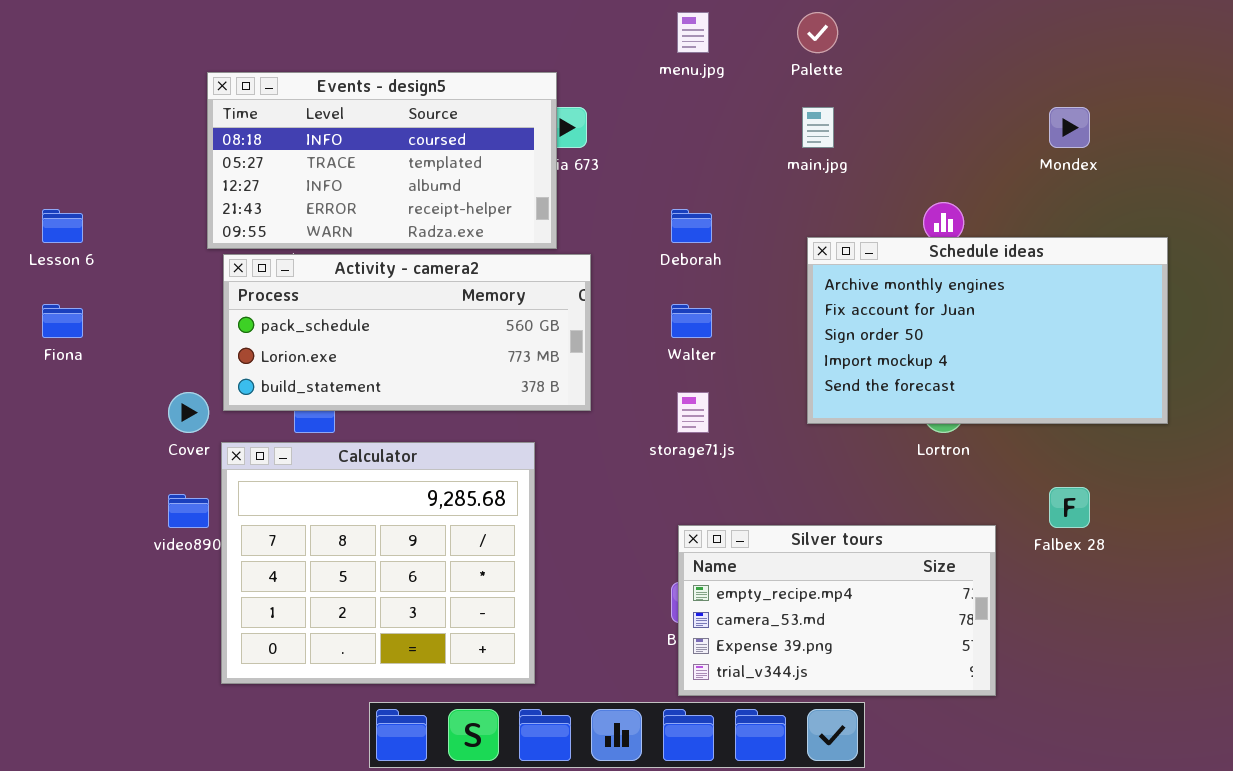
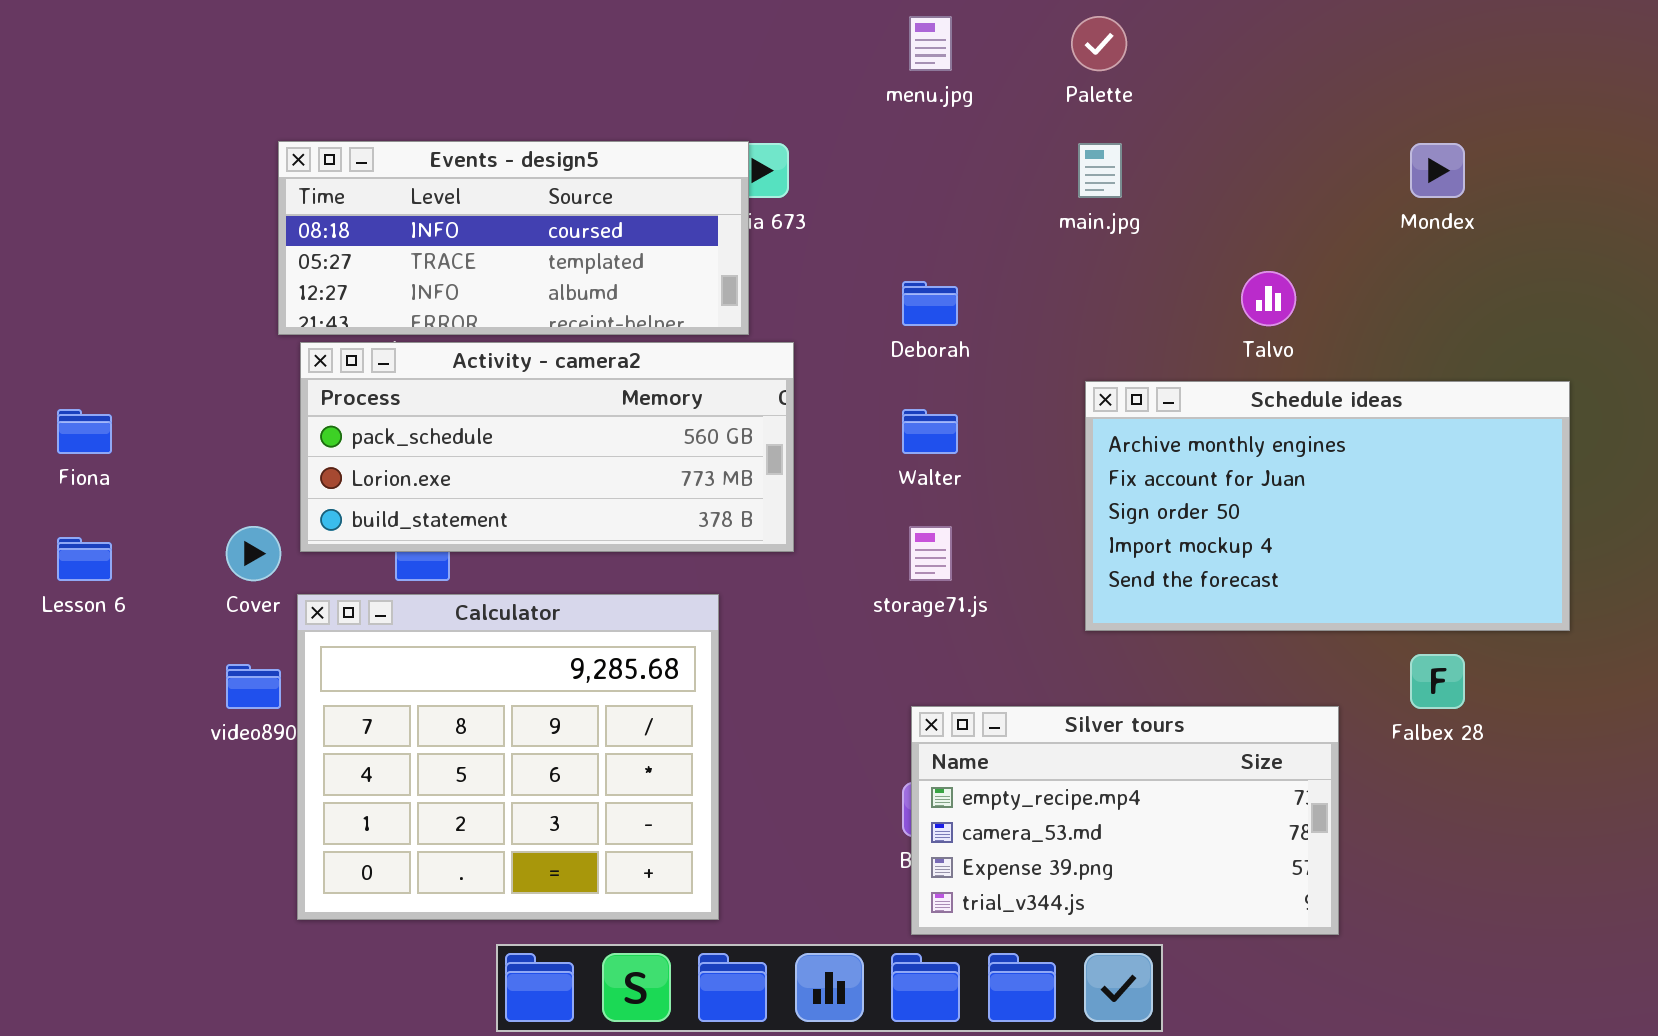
Events - design5: [207,72,557,249] -> [278,141,749,335], resized
Lesson 6: [42,209,83,243] -> [57,537,112,581], moved
Schedule ideas: [807,237,1168,424] -> [1085,381,1570,631], moved

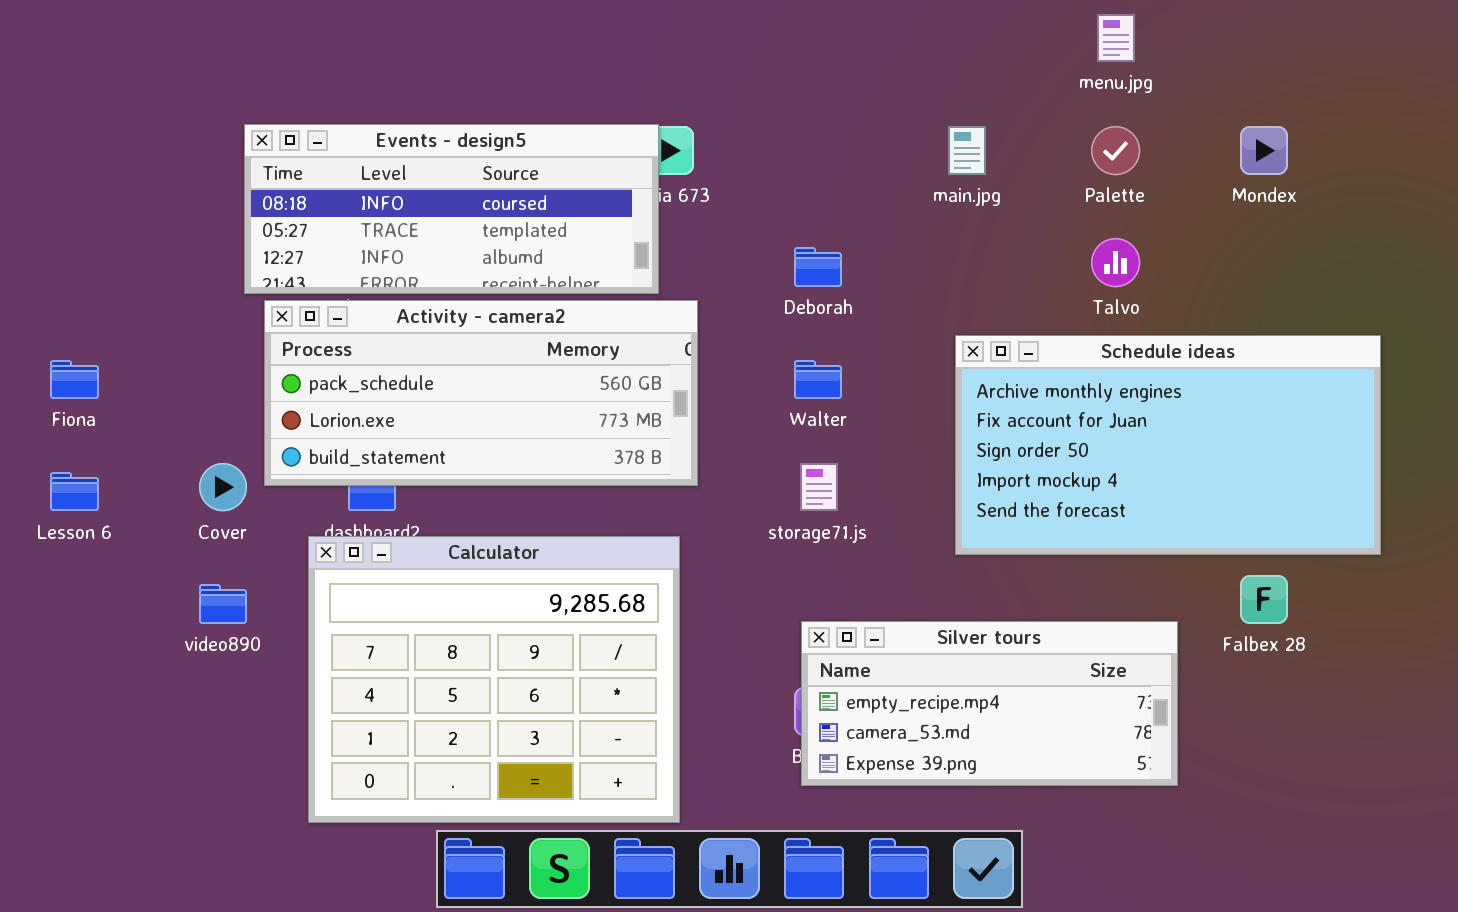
menu.jpg: [909,16,952,71] -> [1097,14,1135,62], moved
Palette: [1071,16,1127,71] -> [1091,126,1140,175], moved
Calculator: [297,594,719,920] -> [308,536,680,823], moved
Silver tours: [911,706,1339,935] -> [801,621,1178,786], resized

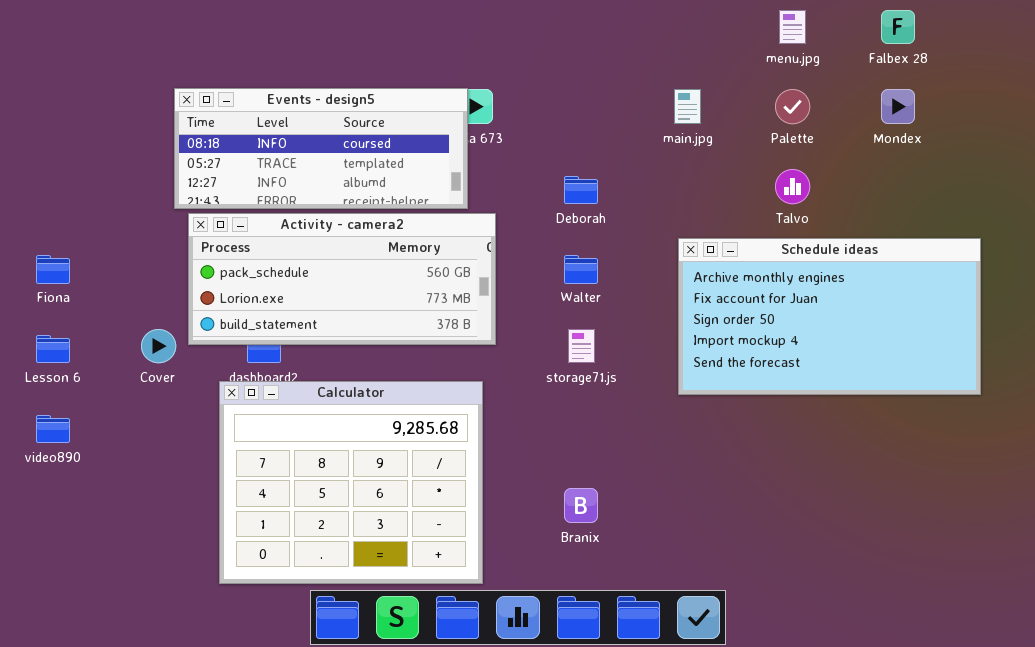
Falbex 28: [1240,575,1288,624] -> [881,10,915,44], moved
video890: [199,584,247,624] -> [36,415,70,443], moved
Silver tours: [801,621,1178,786] -> none, closed

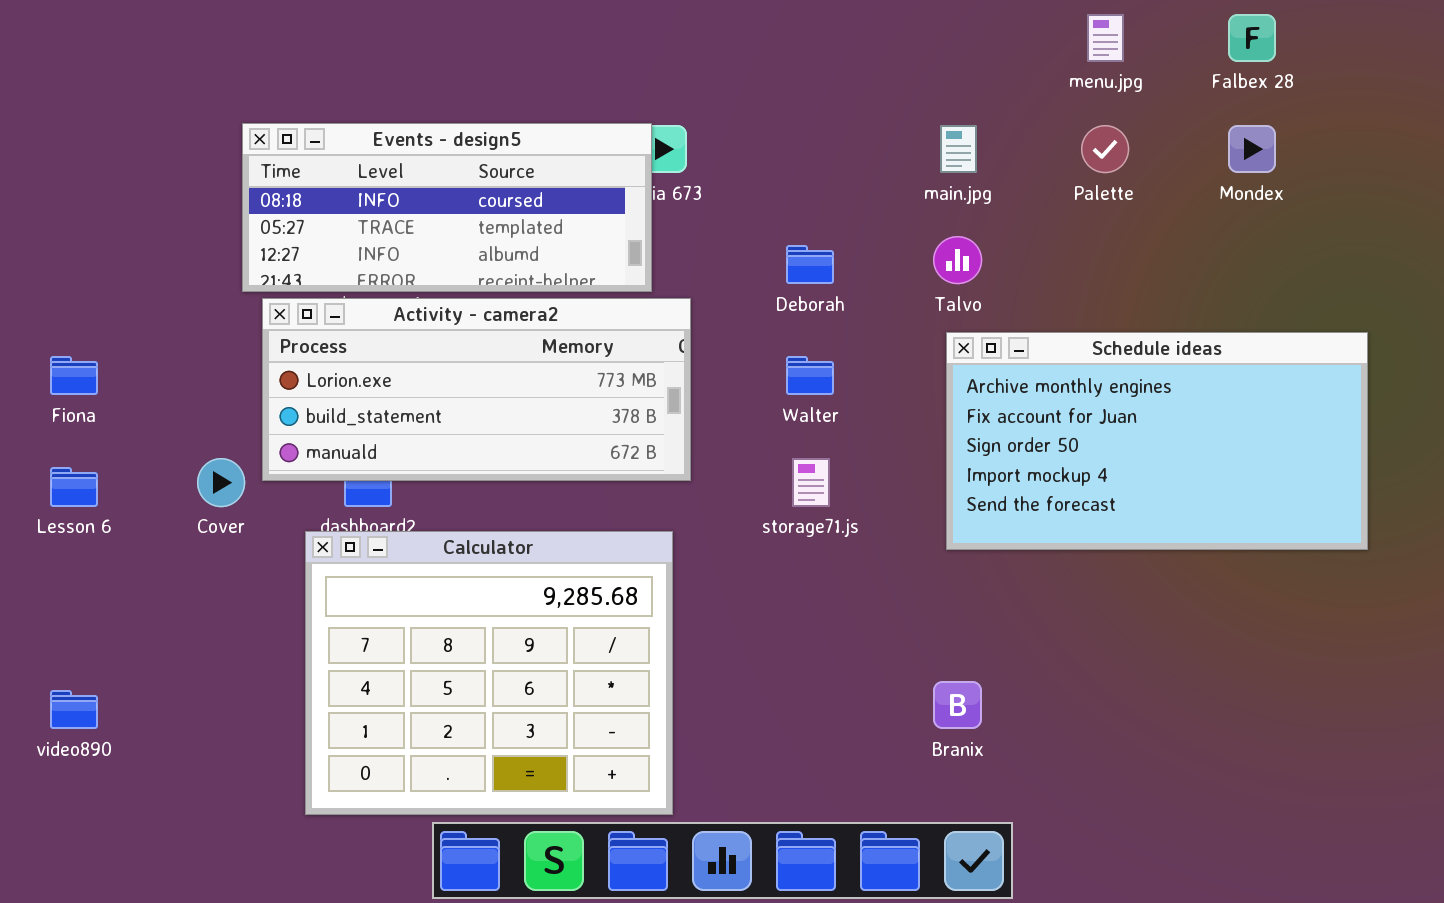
Talvo: [775,169,810,204] -> [933,236,982,284], moved
Activity - camera2: [188,213,496,345] -> [262,298,691,481], scrolled down 1 row
video890: [36,415,70,443] -> [50,690,98,729], moved
Branix: [564,488,598,523] -> [933,681,982,729], moved

